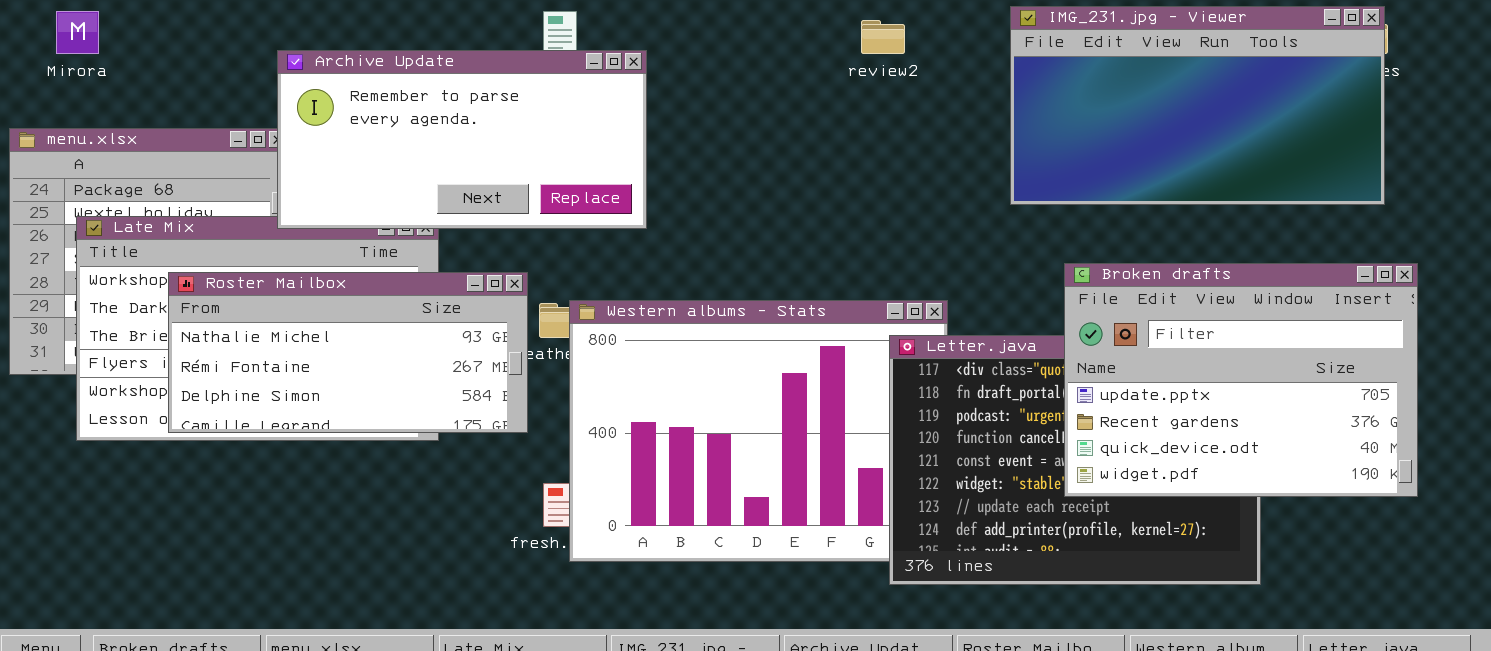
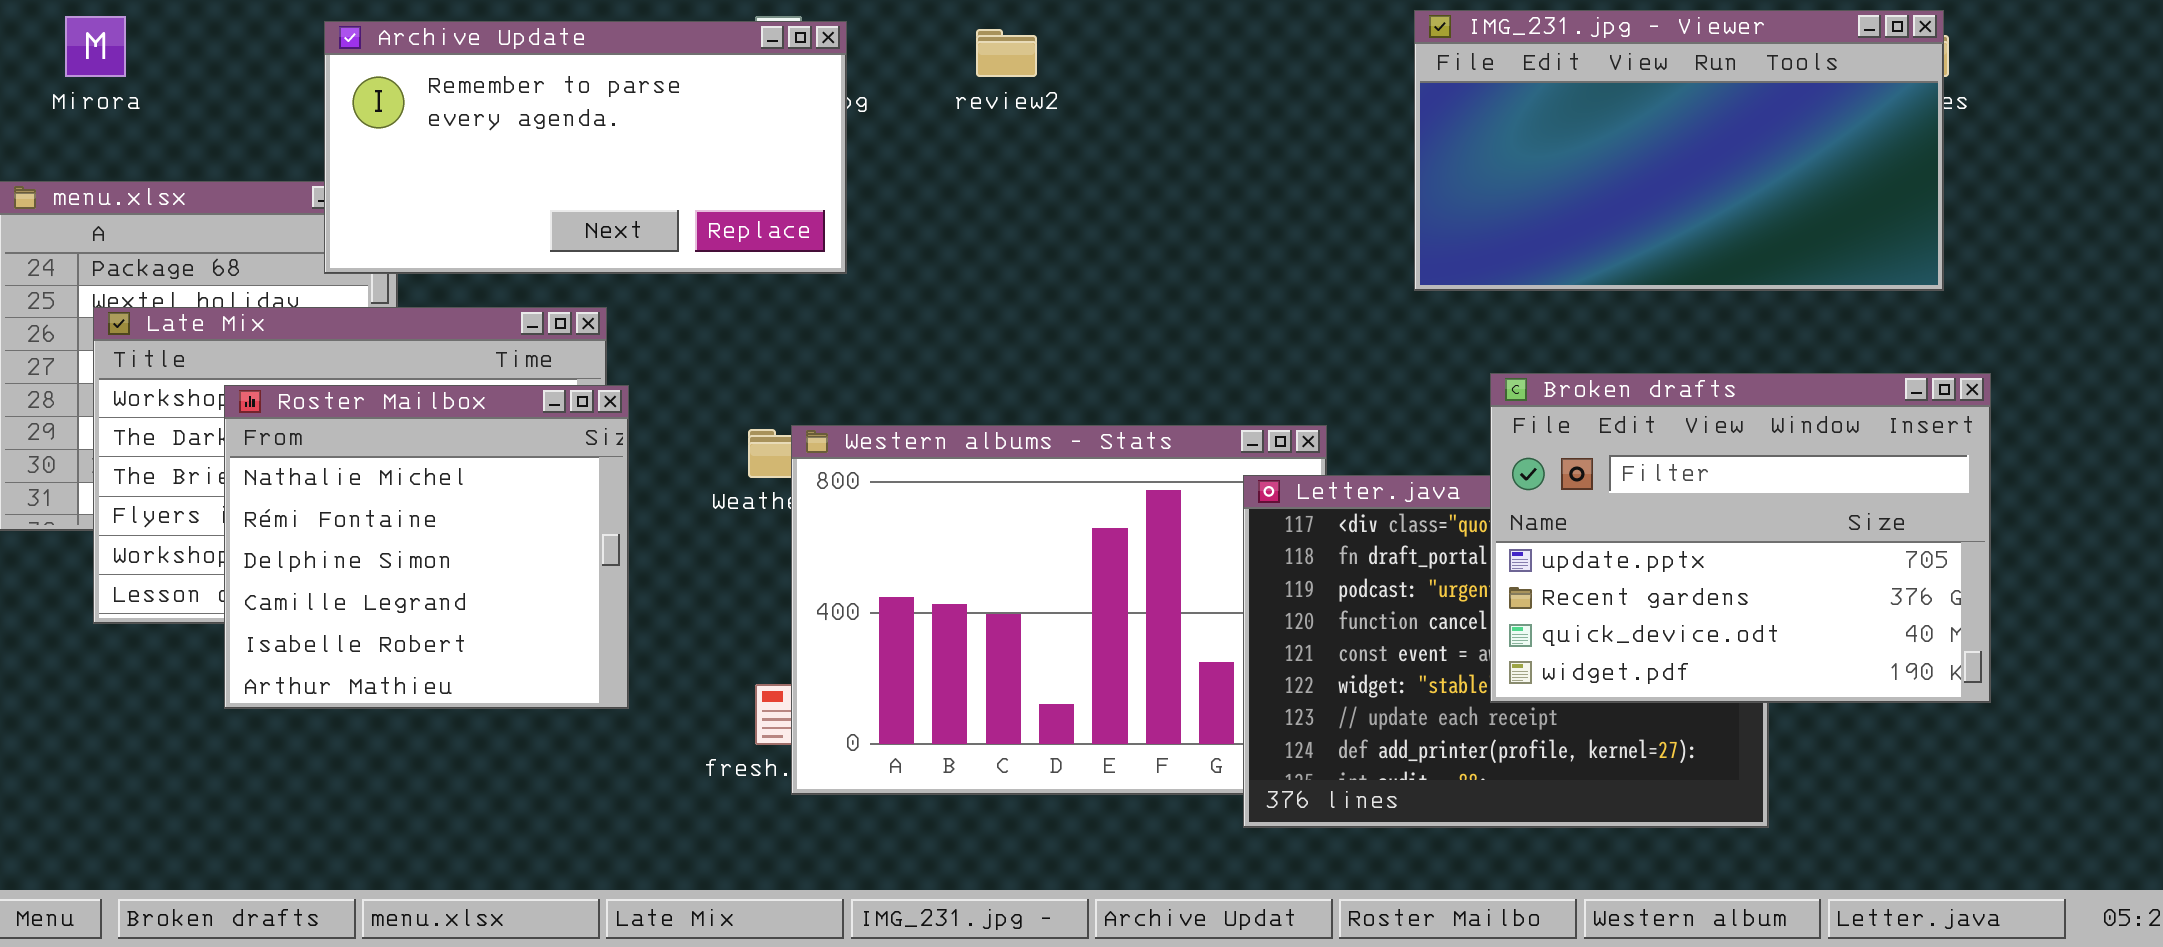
review2: [861,20,905,54] -> [976,29,1037,77], moved
Archive Update: [277,50,647,229] -> [324,21,847,274], moved
Roster Mailbox: [168,272,528,433] -> [224,385,629,709], resized

